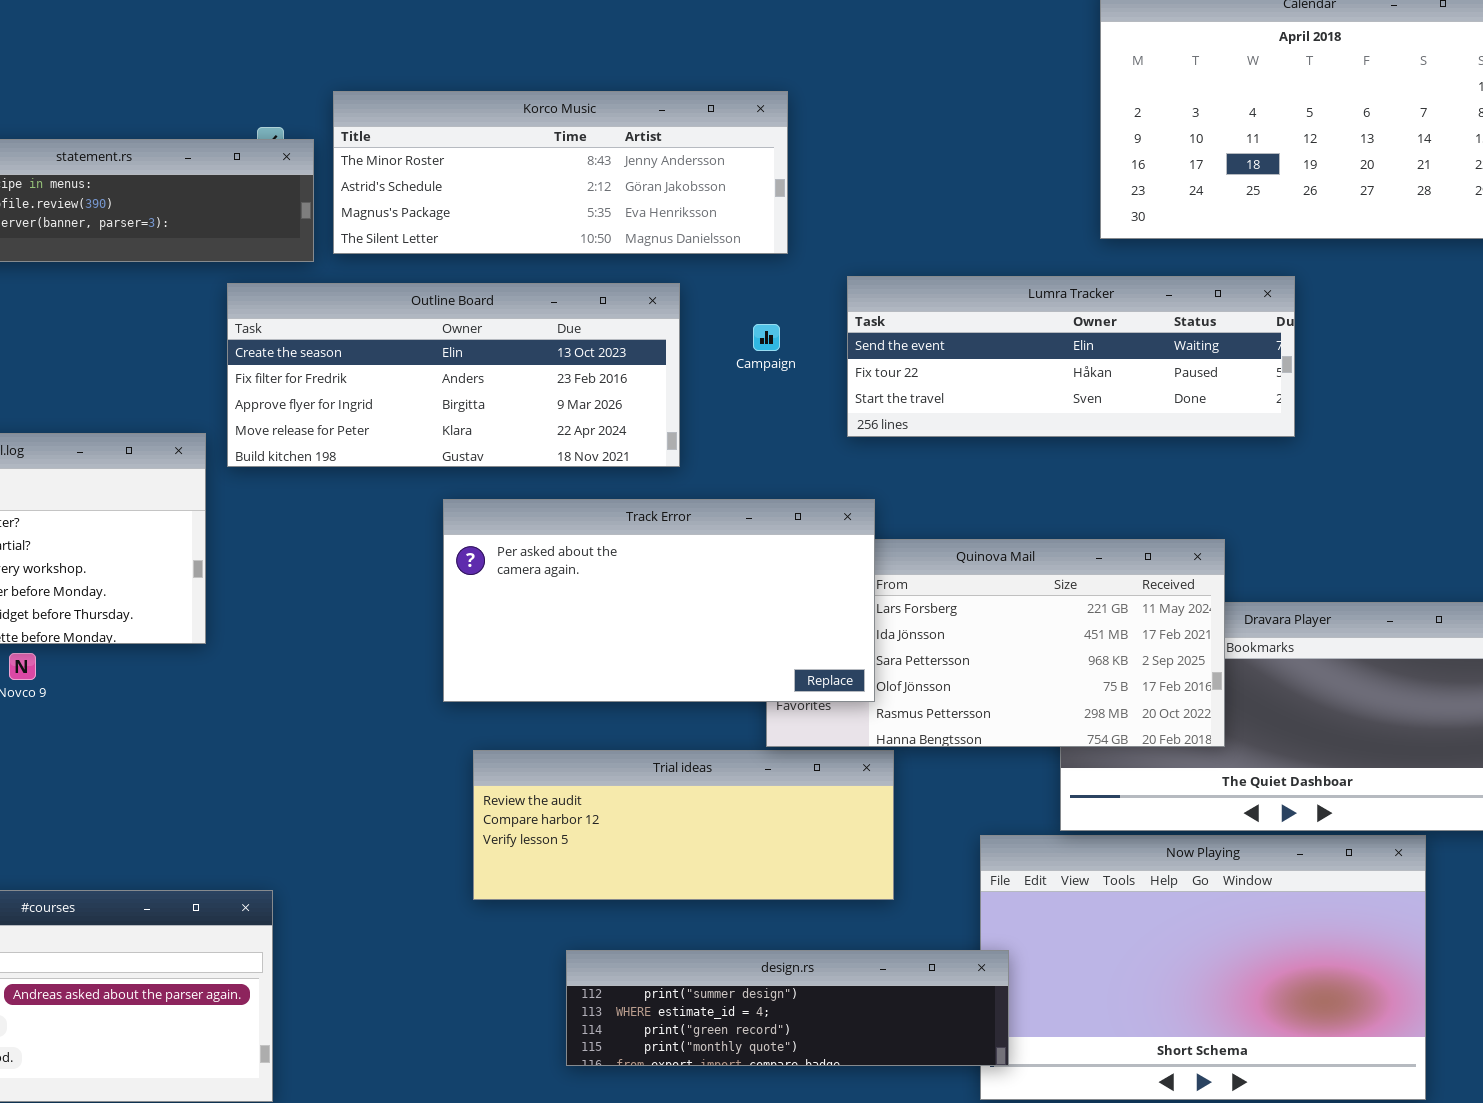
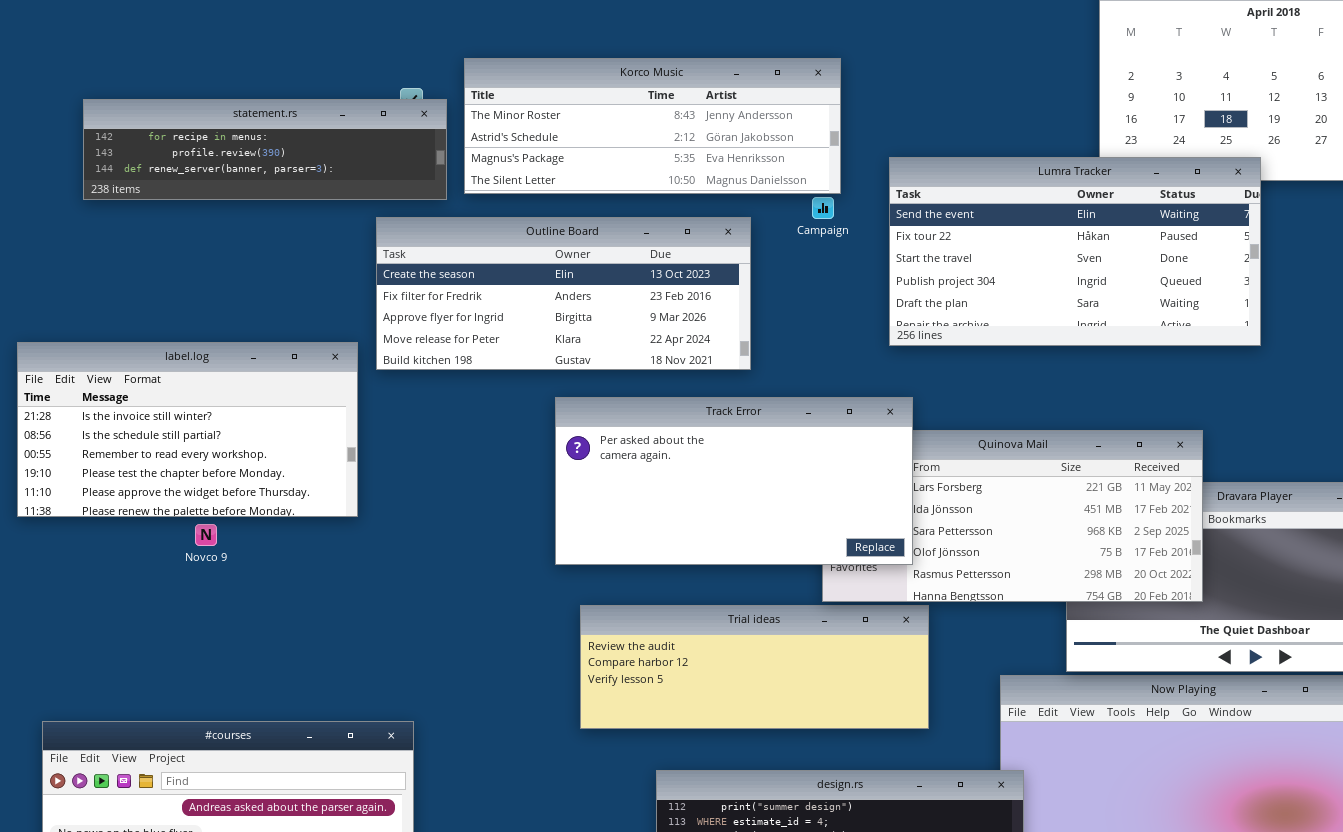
Lumra Tracker: [847,276,1295,437] -> [889,157,1261,346], resized
Campaign: [753,324,780,351] -> [812,197,834,219], moved

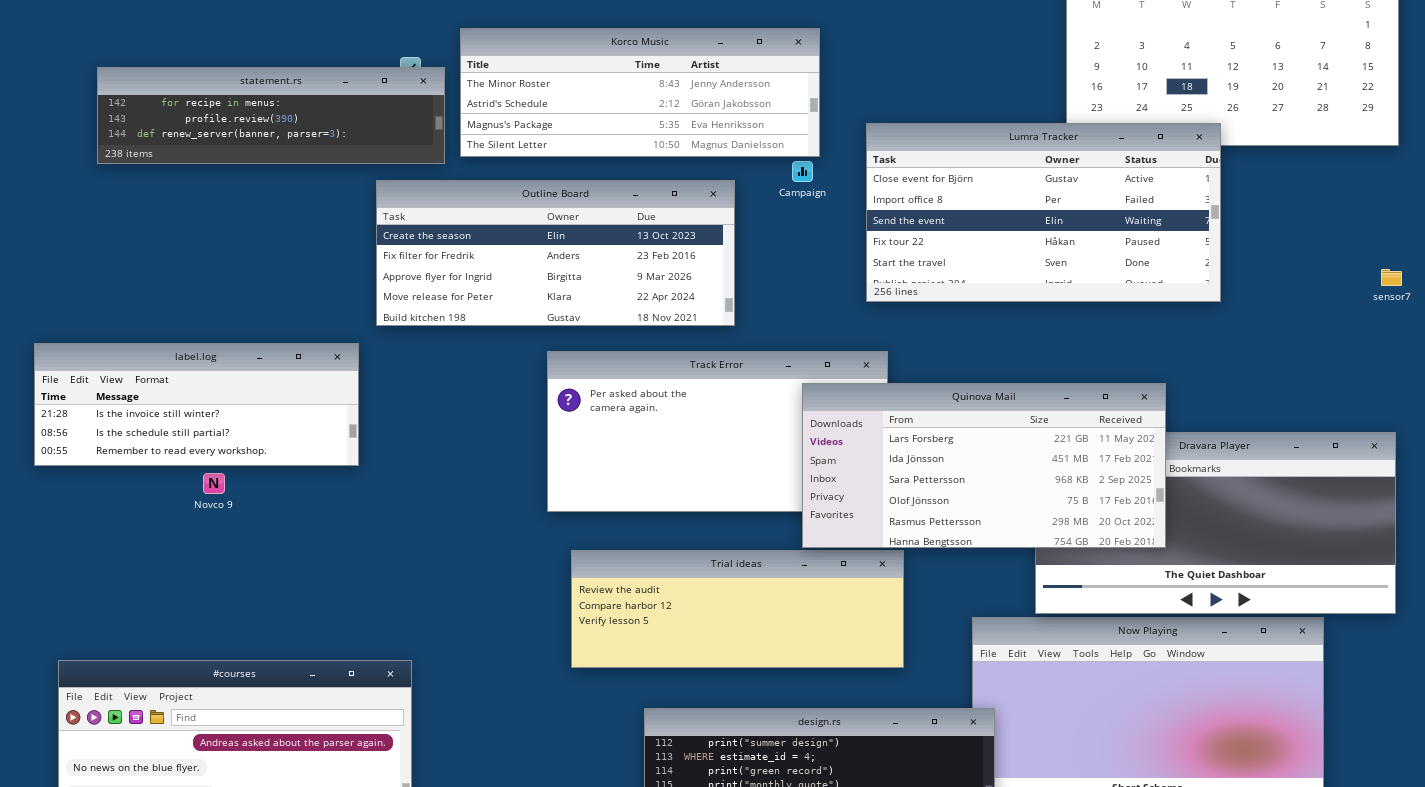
Lumra Tracker: [889,157,1261,346] -> [866,123,1221,302], scrolled up 2 rows
label.log: [17,342,358,517] -> [34,343,359,466], resized
Quinova Mail: [822,430,1203,602] -> [802,383,1166,548], raised

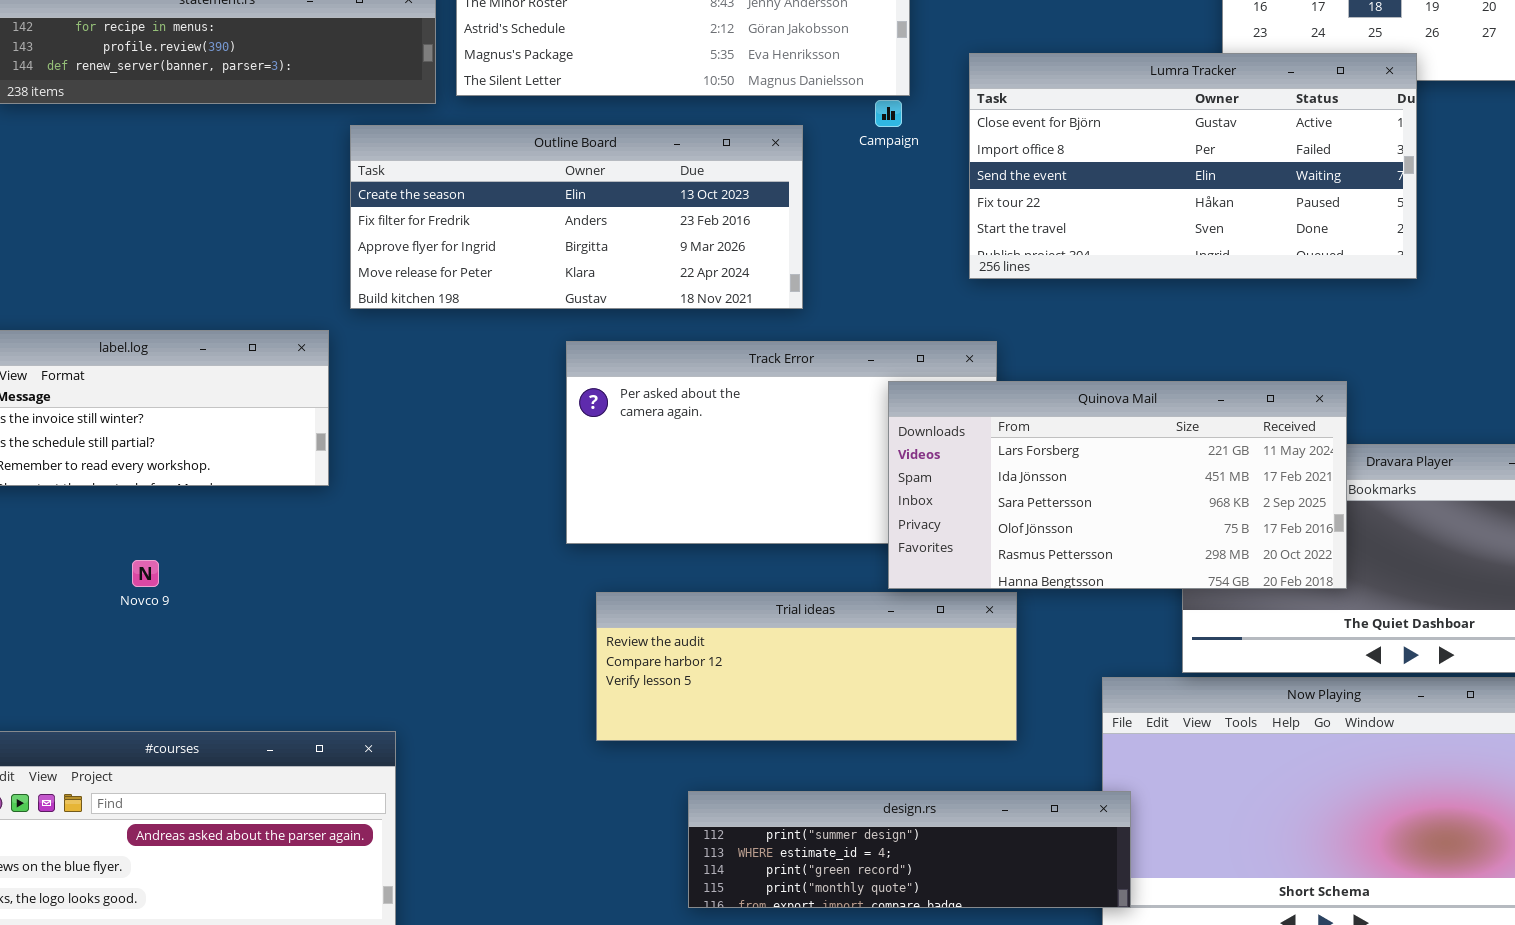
Novco 9: [203,473,225,494] -> [132,560,159,587], moved

